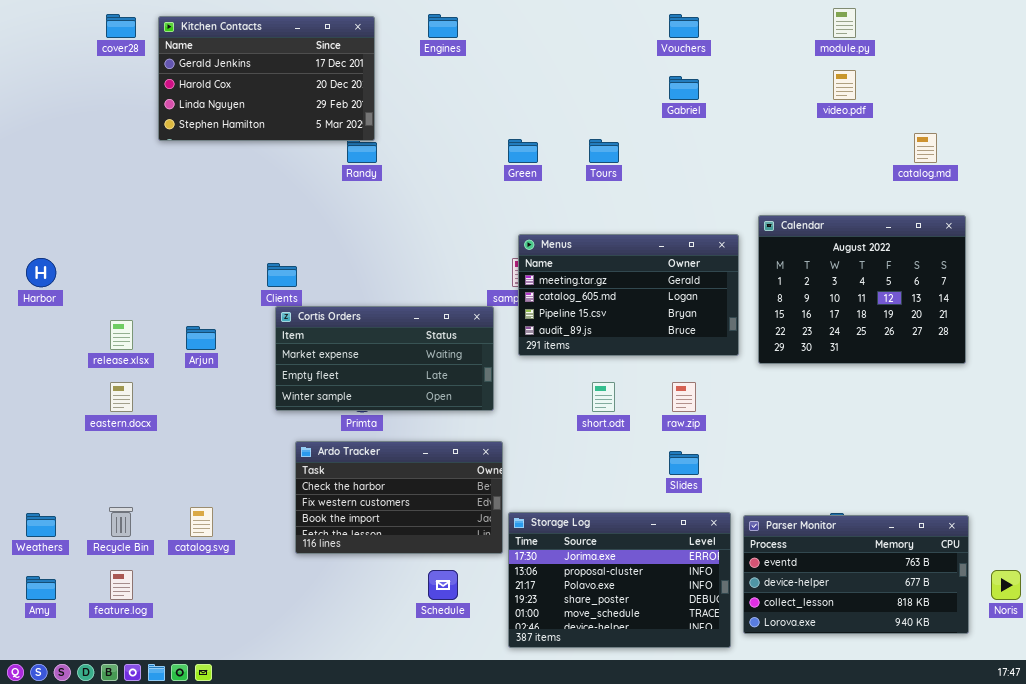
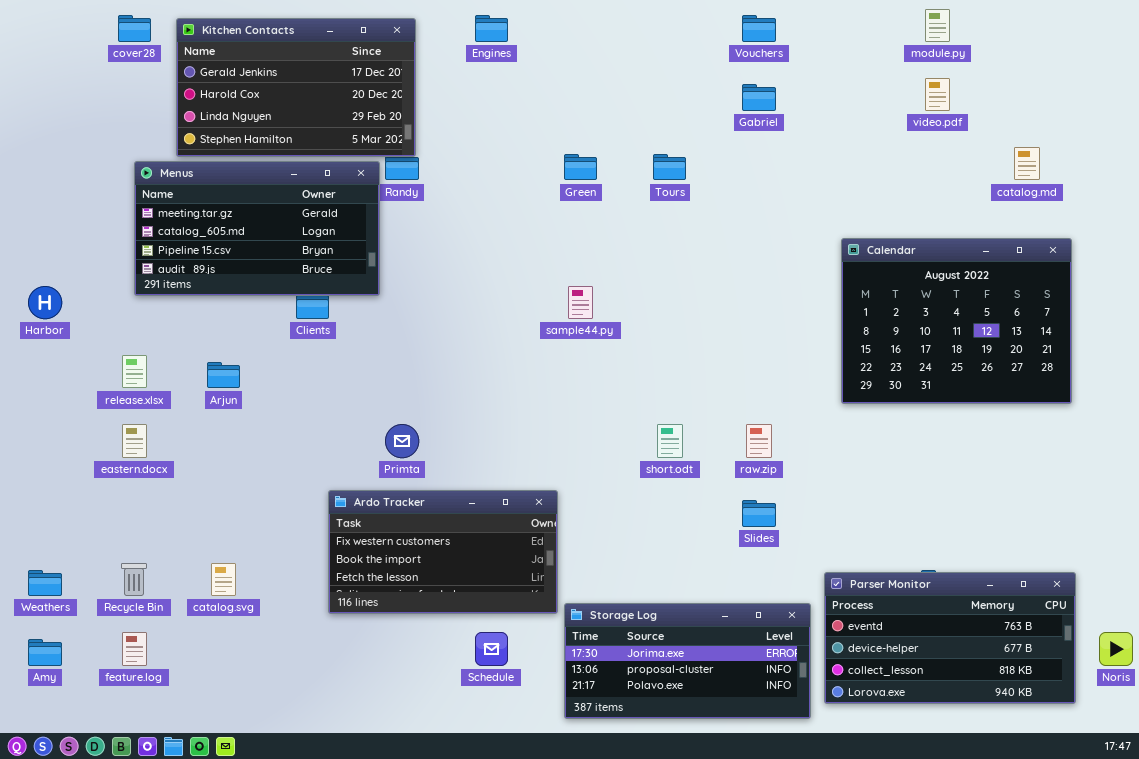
Menus: [518,234,739,356] -> [134,161,380,296], moved
Cortis Orders: [275,306,494,411] -> none, closed
Ardo Tracker: [295,441,503,554] -> [328,490,558,614], scrolled down 1 row
Storage Log: [508,512,731,648] -> [564,603,811,719], resized

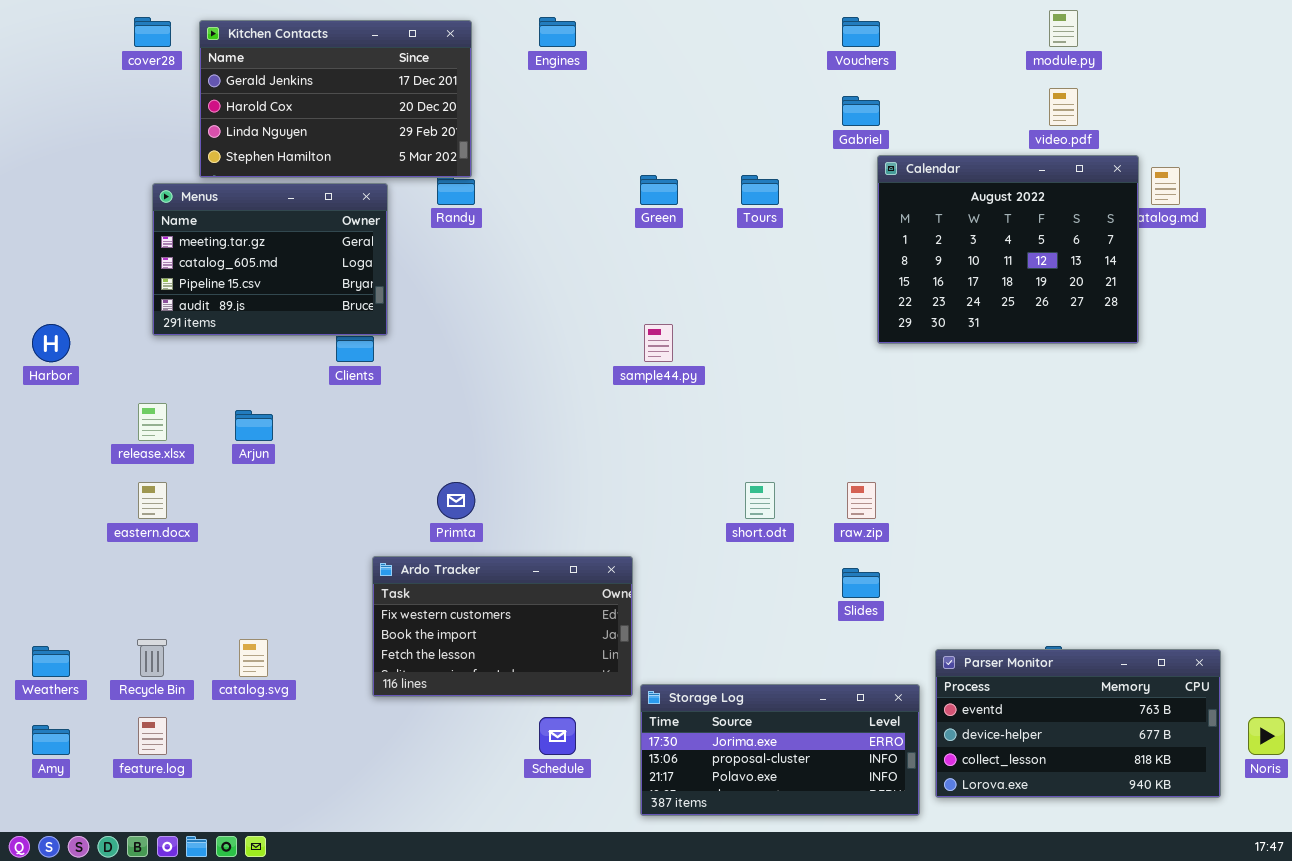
Menus: [134,161,380,296] -> [152,183,388,336], resized
Calendar: [841,238,1072,404] -> [877,155,1139,344], moved

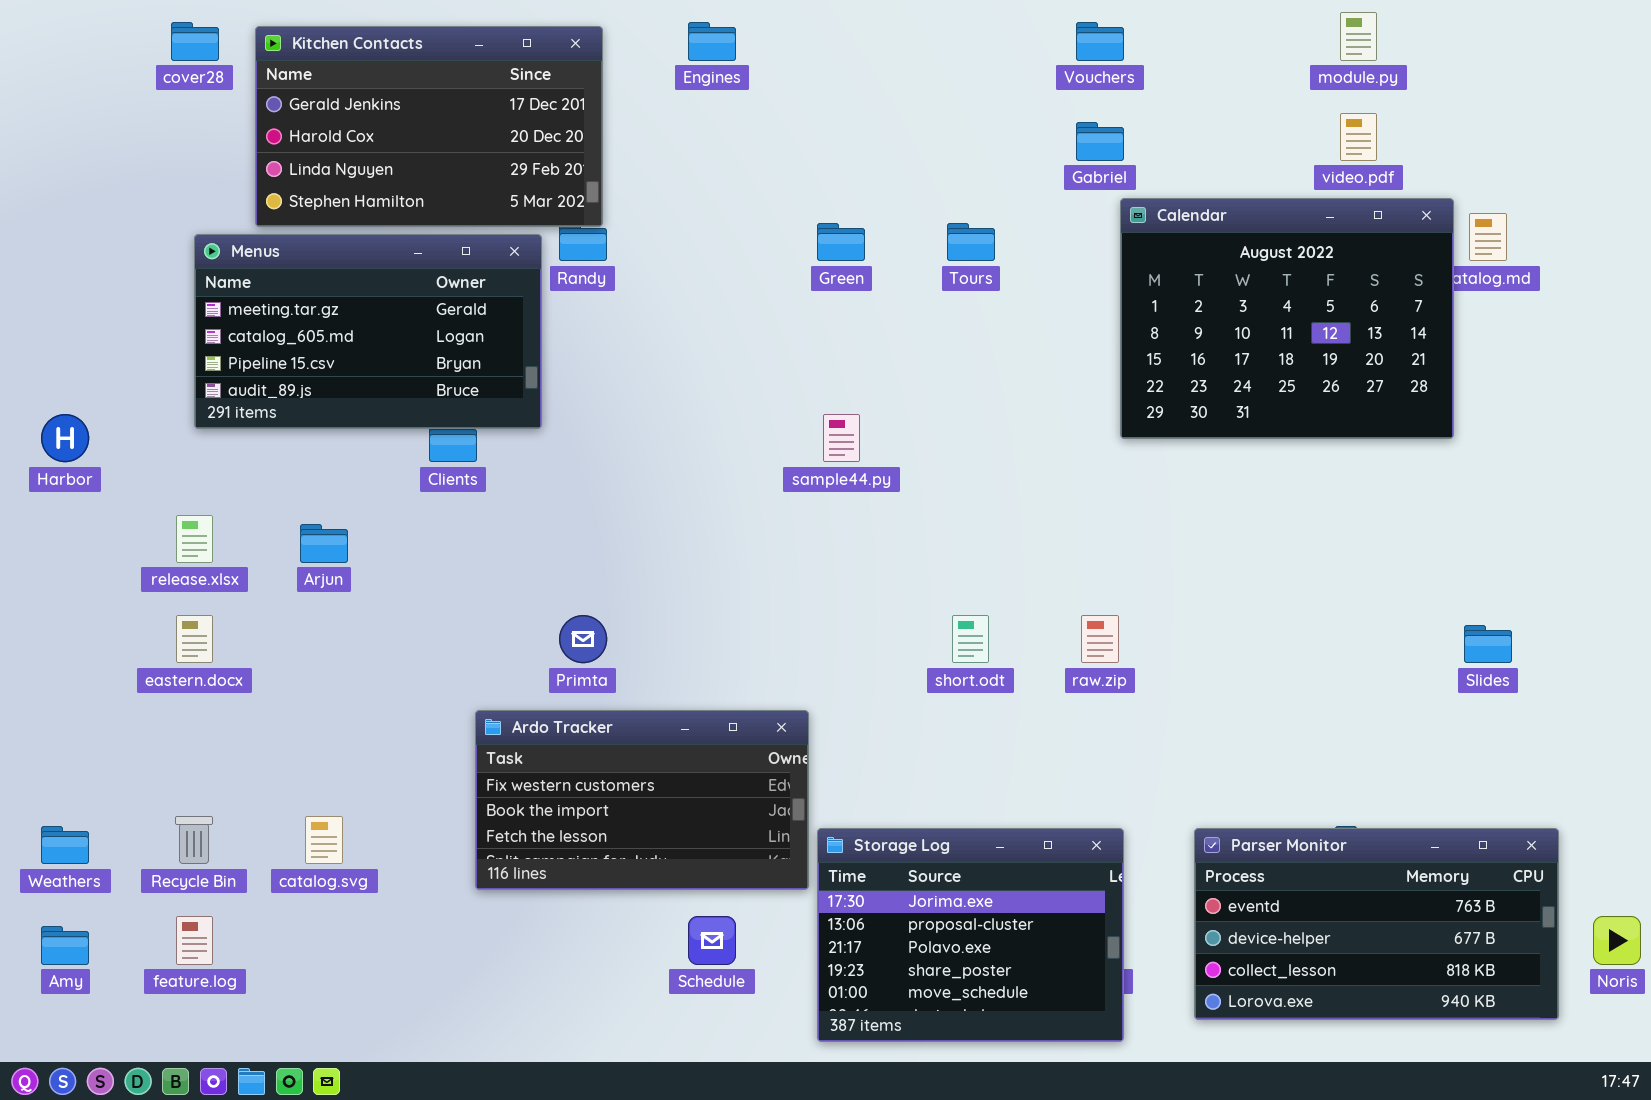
Menus: [152,183,388,336] -> [194,234,542,429], resized
Slides: [842,568,880,598] -> [1464,625,1512,663], moved
Storage Log: [640,684,920,816] -> [817,828,1124,1042], resized

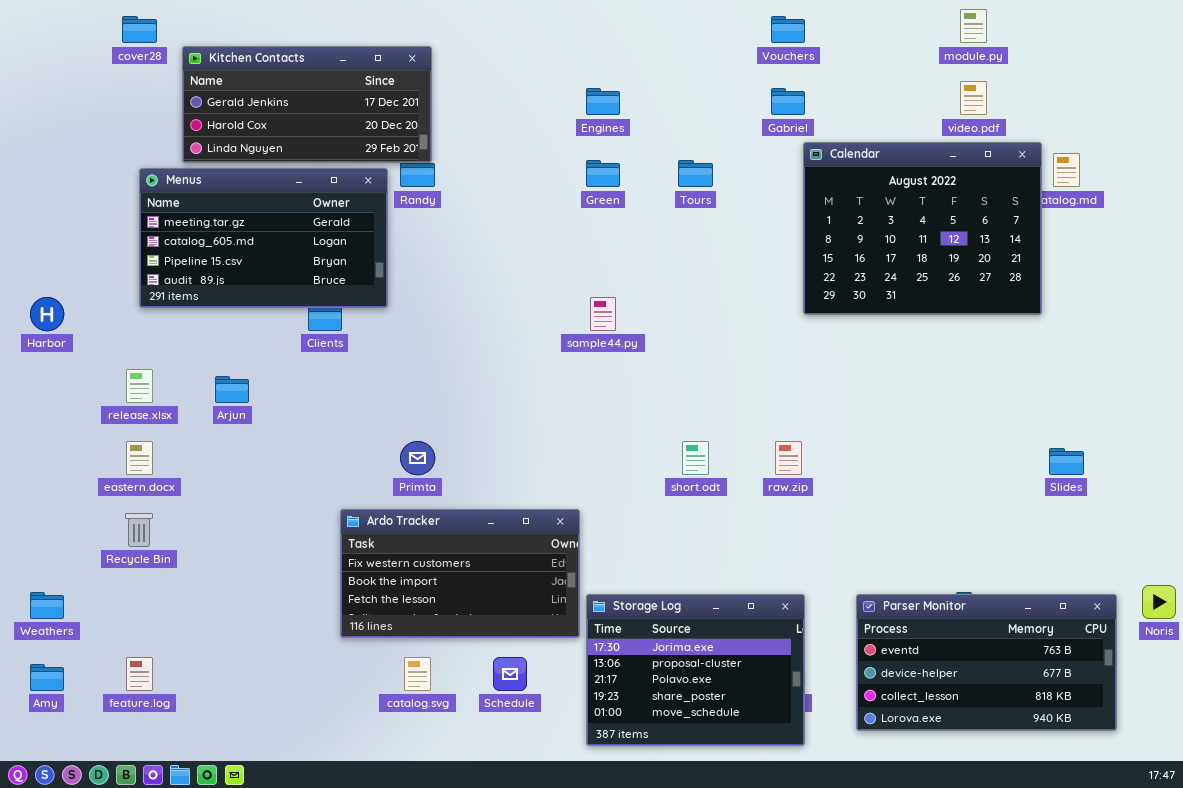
Engines: [688,22,736,61] -> [586,88,620,115], moved
Kitchen Contacts: [255,26,603,227] -> [182,46,432,163], resized
Recycle Bin: [175,816,213,864] -> [125,513,153,547], moved
catalog.svg: [305,816,343,864] -> [404,657,431,691], moved
Noris: [1593,916,1641,965] -> [1142,585,1176,619], moved

